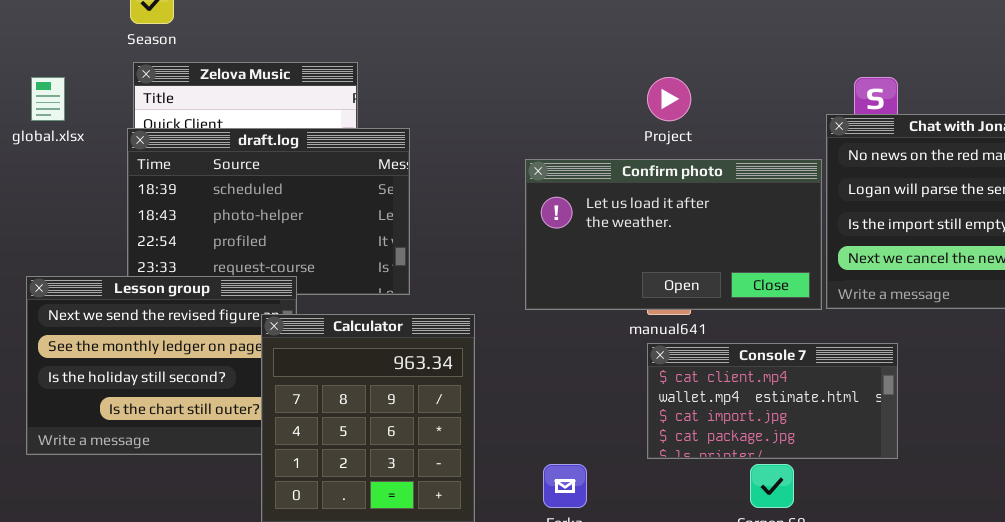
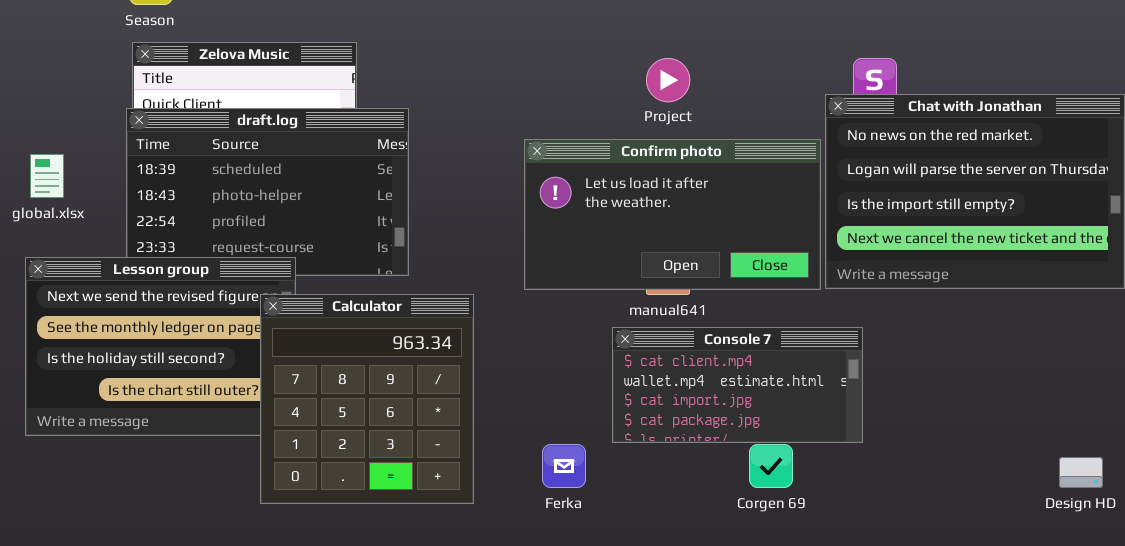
global.xlsx: [31,77,65,121] -> [30,154,64,198], moved
Console 7: [647,343,898,459] -> [612,327,863,443], moved

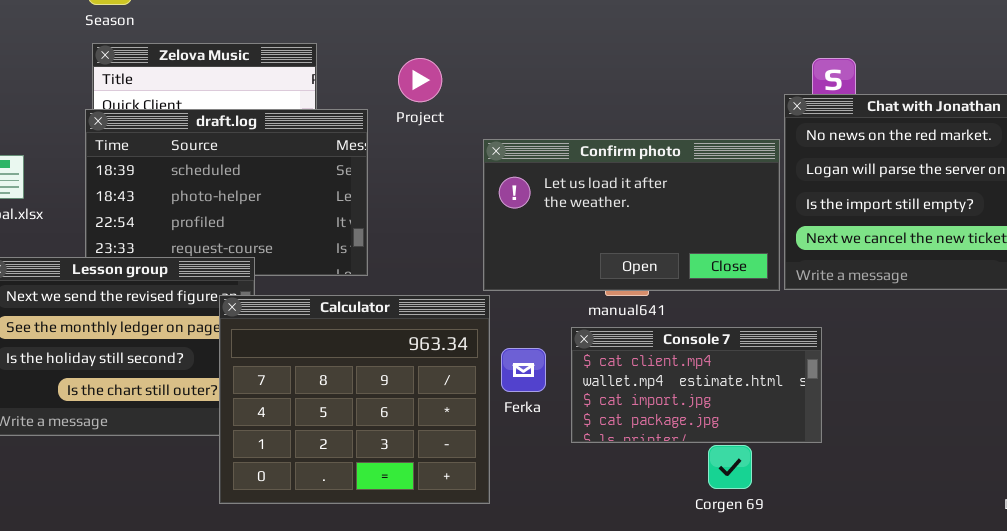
Project: [646,58,690,102] -> [398,58,442,102], moved
Calculator: [260,294,474,504] -> [219,295,490,504], resized
Ferka: [542,444,586,488] -> [501,348,546,392], moved

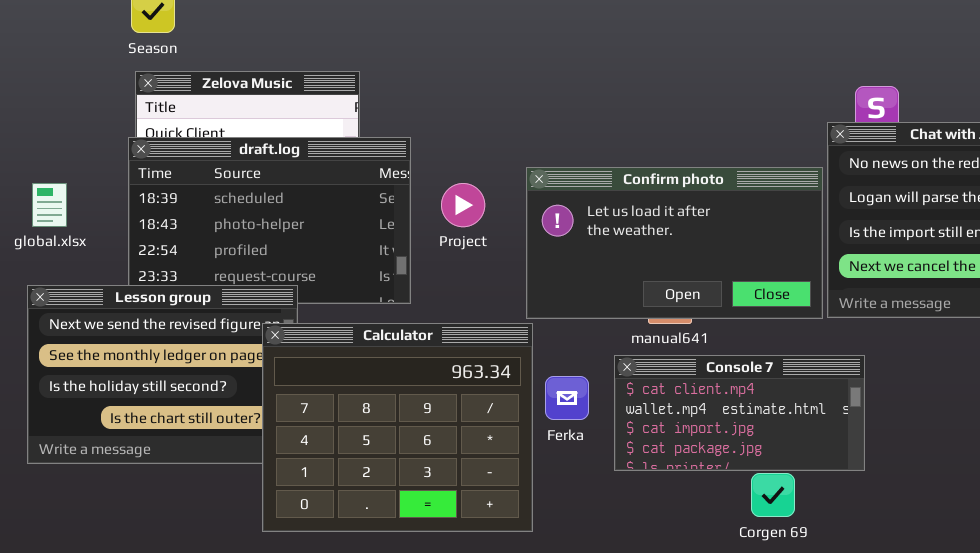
Project: [398,58,442,102] -> [441,183,485,227], moved

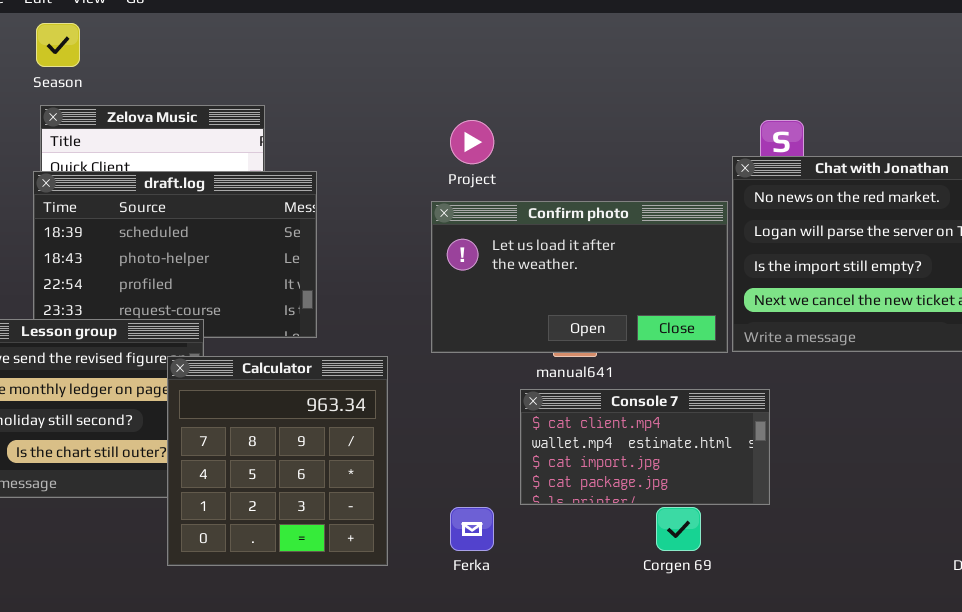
Project: [441,183,485,227] -> [450,120,494,164], moved
Calculator: [262,323,533,532] -> [167,356,388,566], resized
Ferka: [545,376,589,420] -> [450,507,494,551], moved

